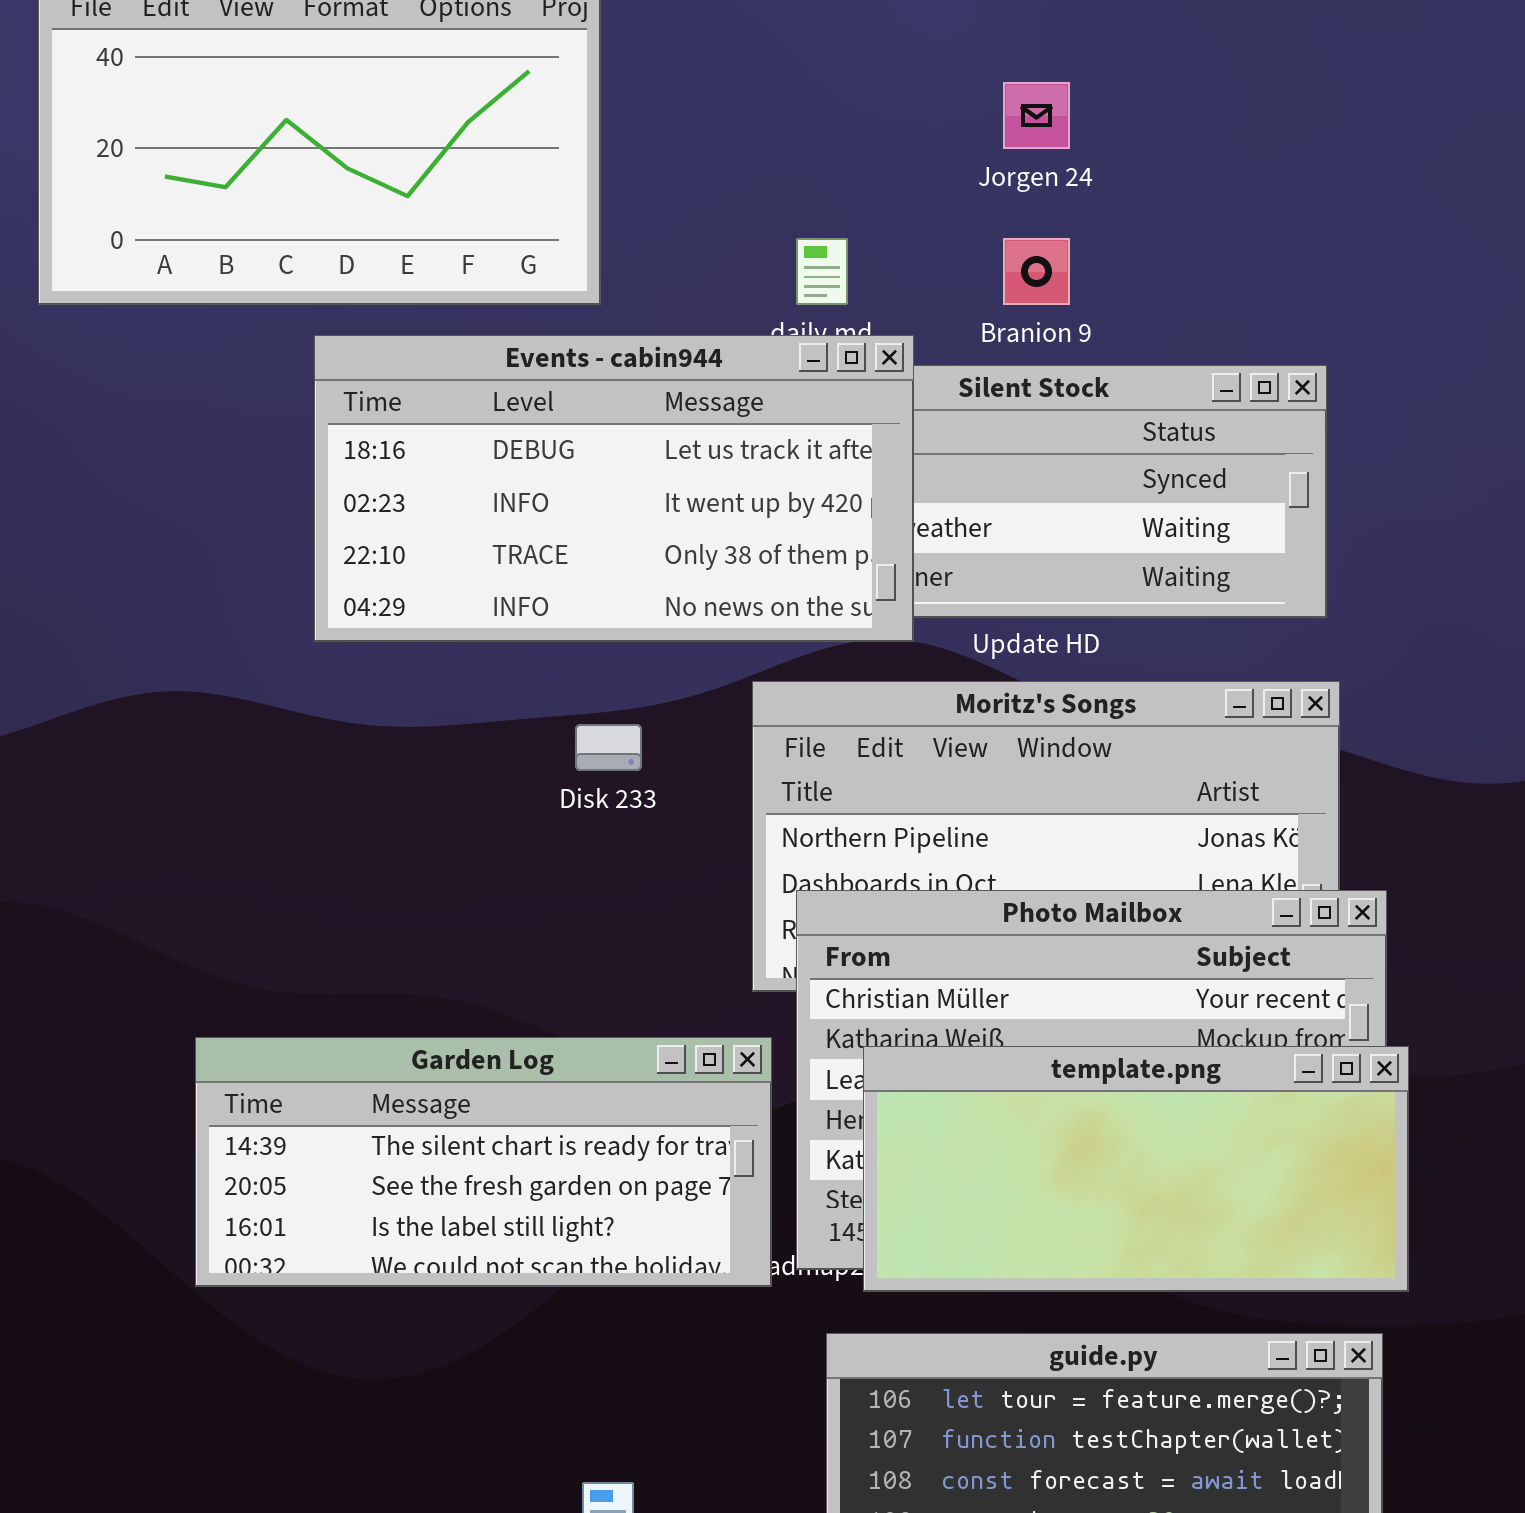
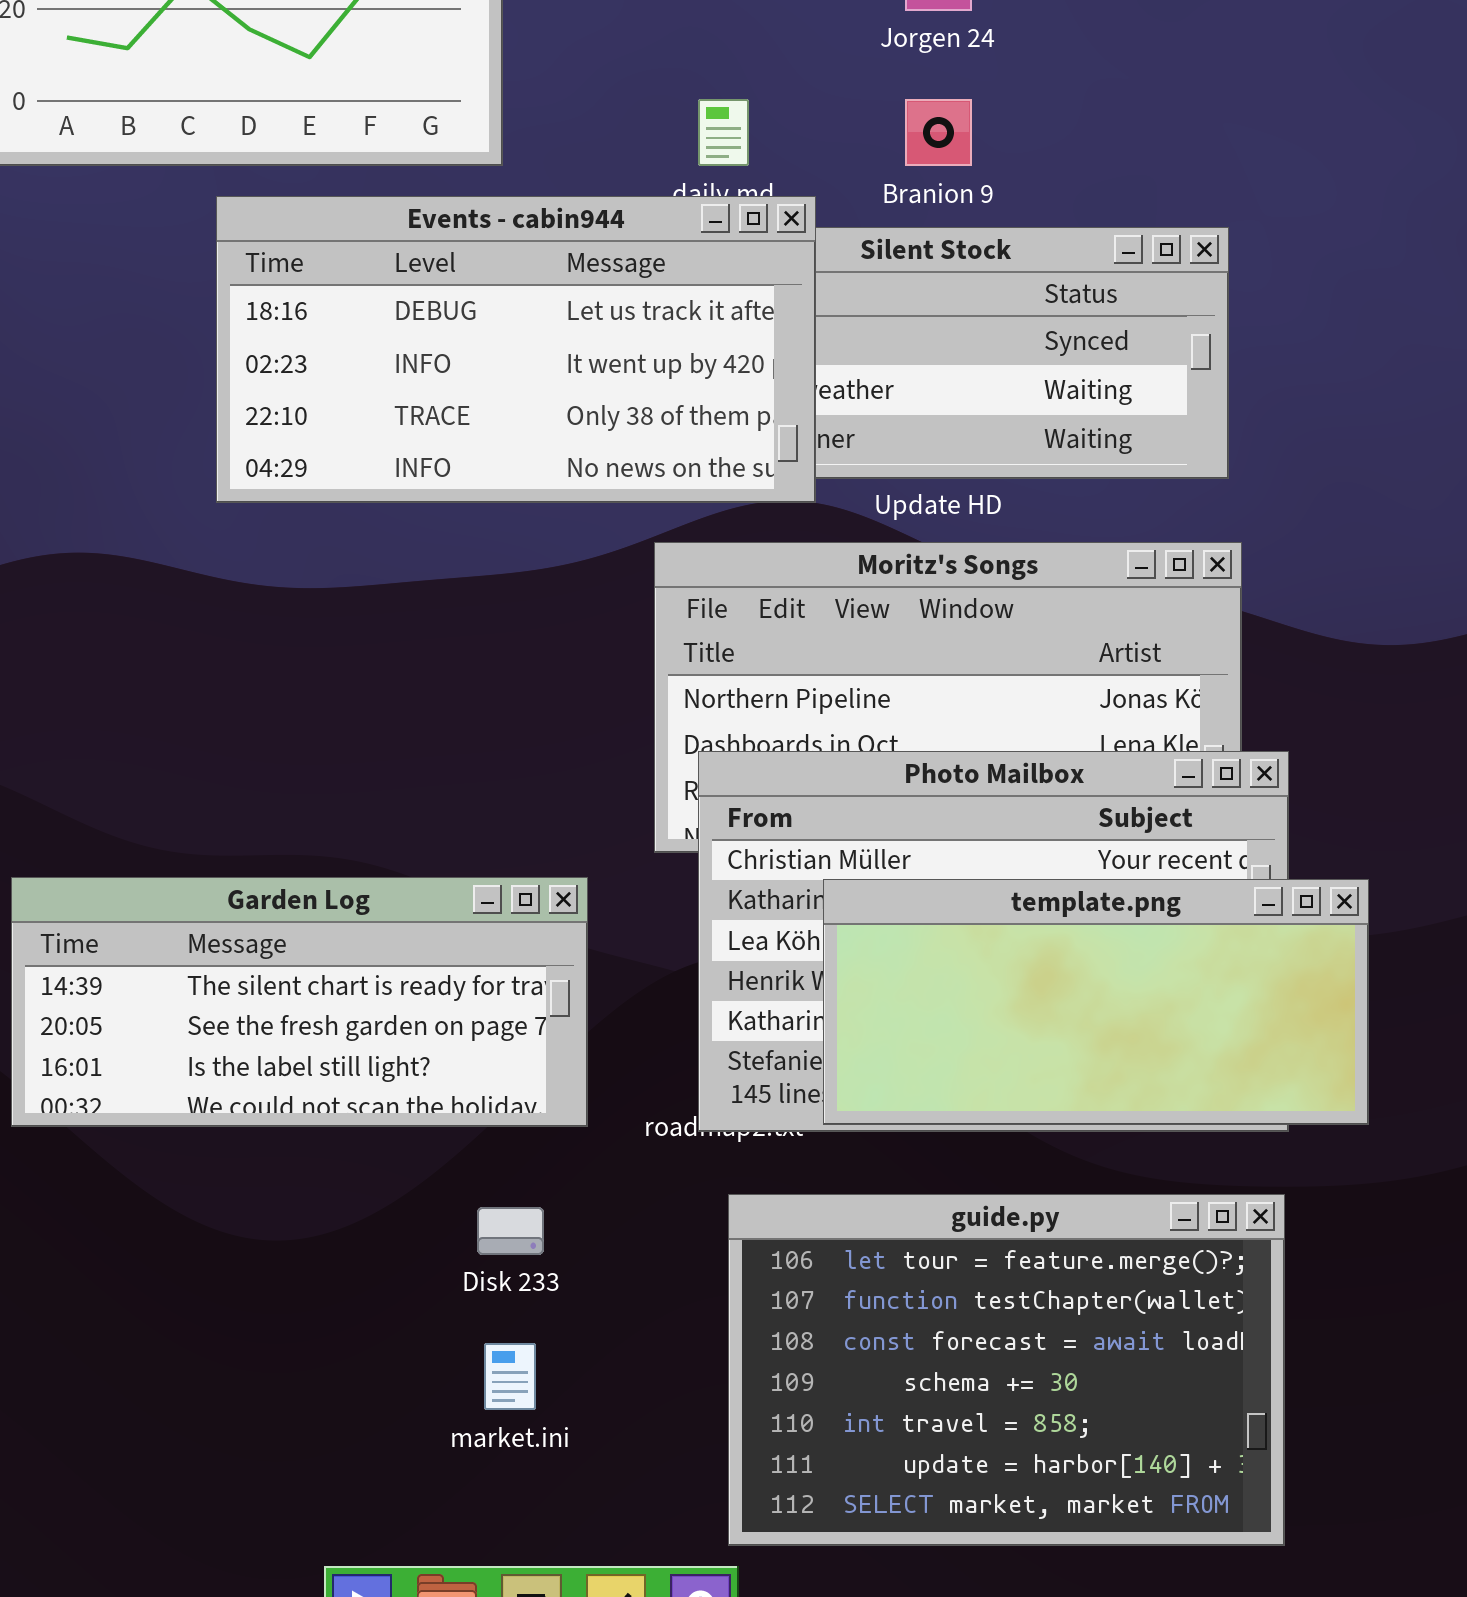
Disk 233: [575,724,642,771] -> [477,1207,544,1255], moved
Garden Log: [195,1037,772,1287] -> [11,877,588,1127], moved
template.png: [863,1046,1409,1292] -> [823,879,1369,1125], moved

